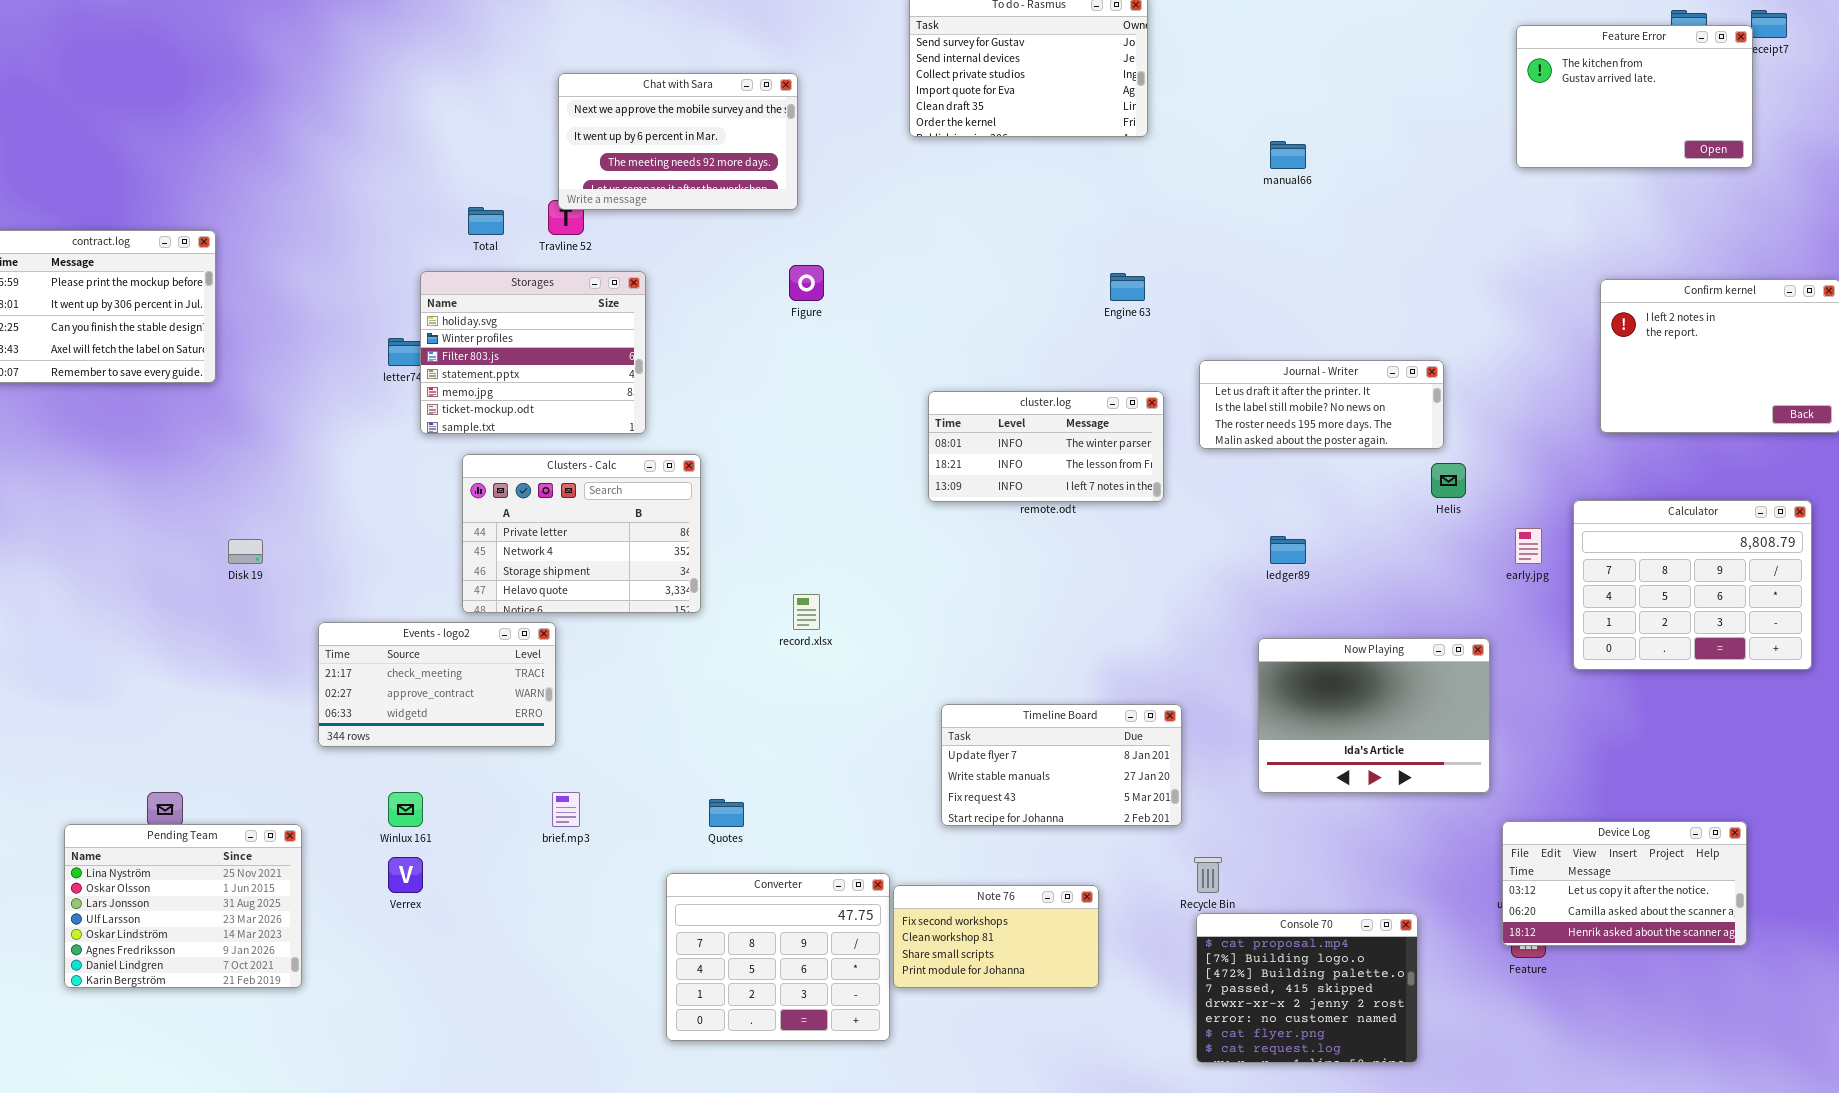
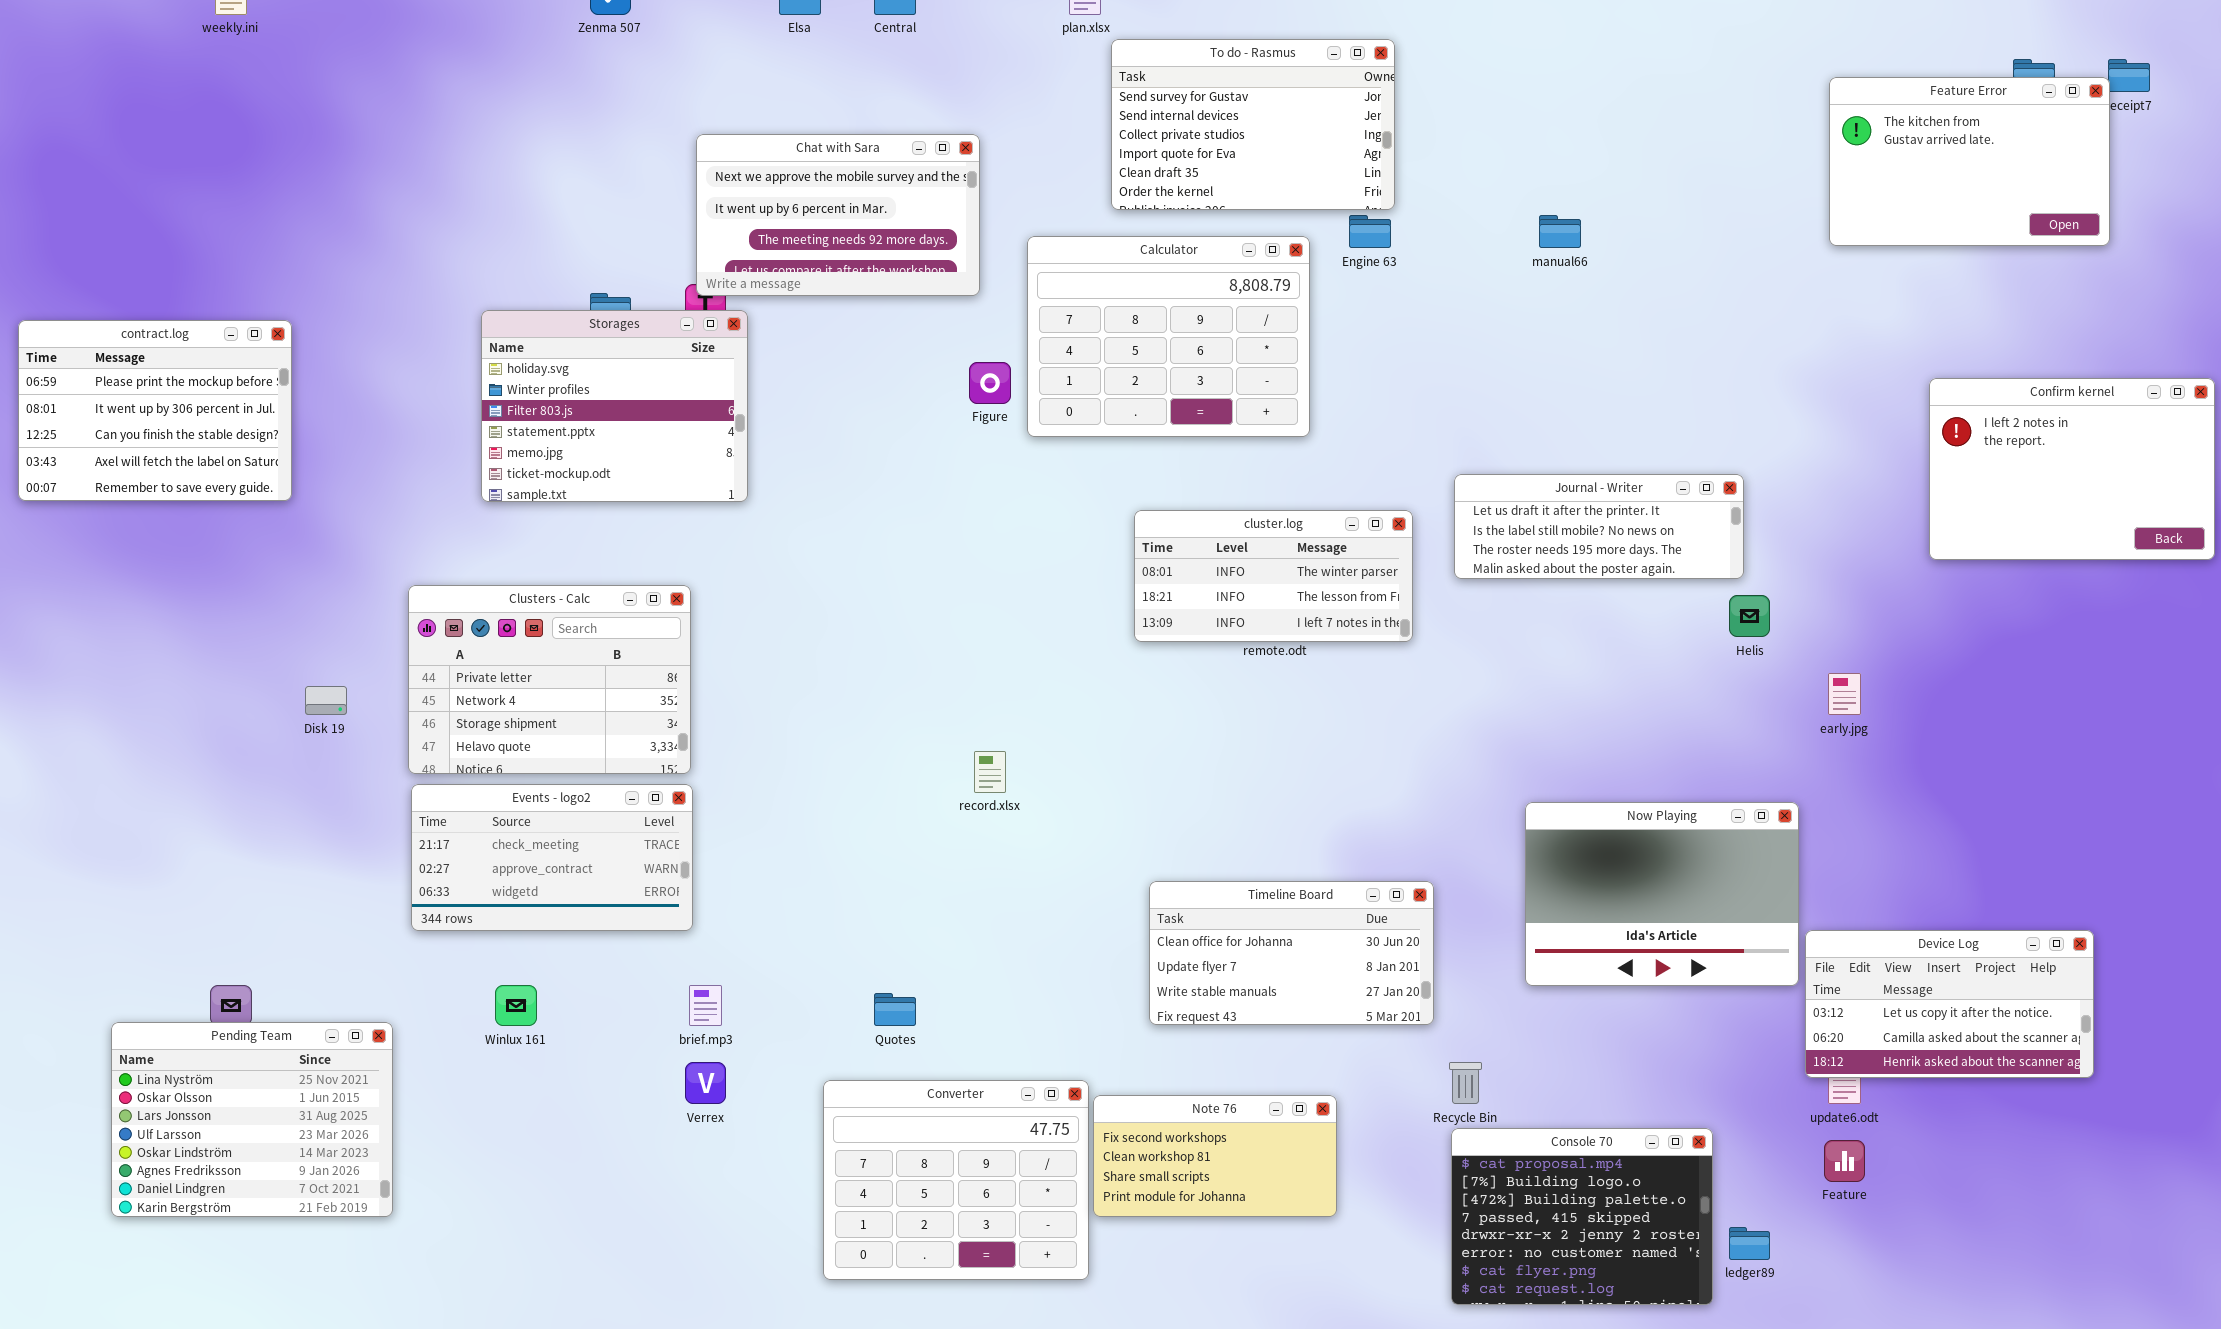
Storages: [420,271,646,434] -> [481,310,748,502], moved
Engine 63: [1110,273,1145,301] -> [1349,215,1391,248], moved
Clusters - Calc: [462,454,701,613] -> [408,585,691,774], moved
Calculator: [1573,500,1812,670] -> [1027,236,1310,437], moved
ledger89: [1270,536,1306,564] -> [1729,1227,1770,1260], moved
Timeline Board: [941,704,1182,826] -> [1149,881,1434,1025], scrolled up 1 row
Device Log: [1502,821,1747,946] -> [1805,930,2094,1078], moved
Verrex: [388,857,423,893] -> [685,1062,726,1104], moved

